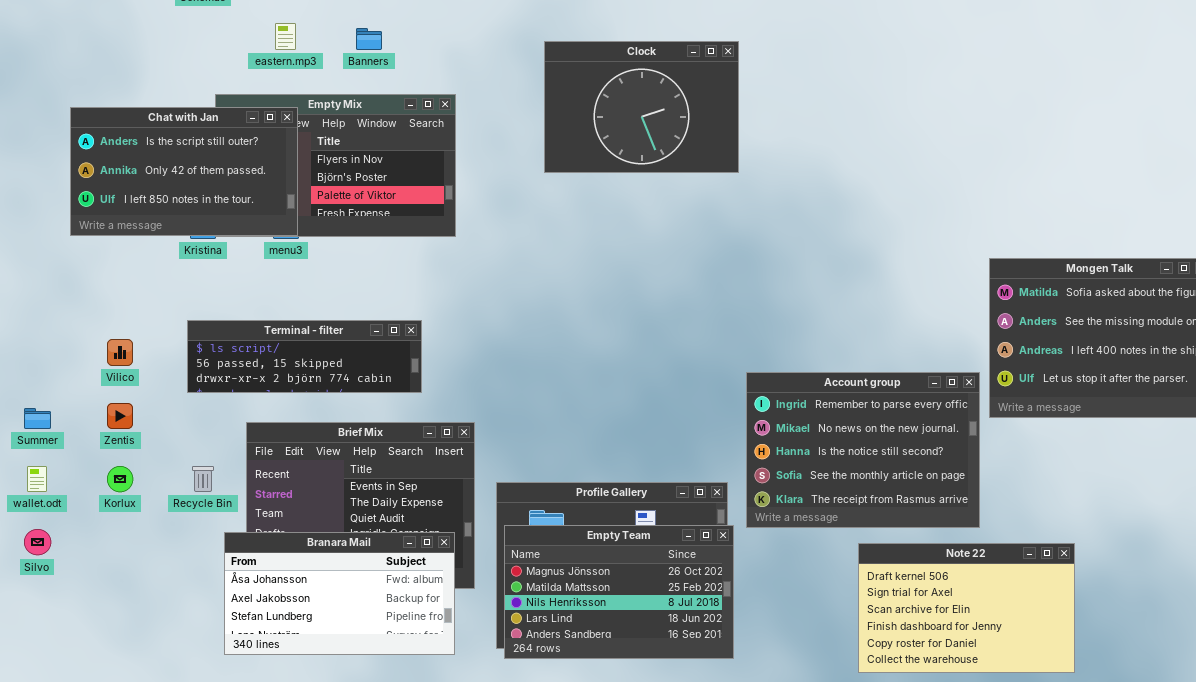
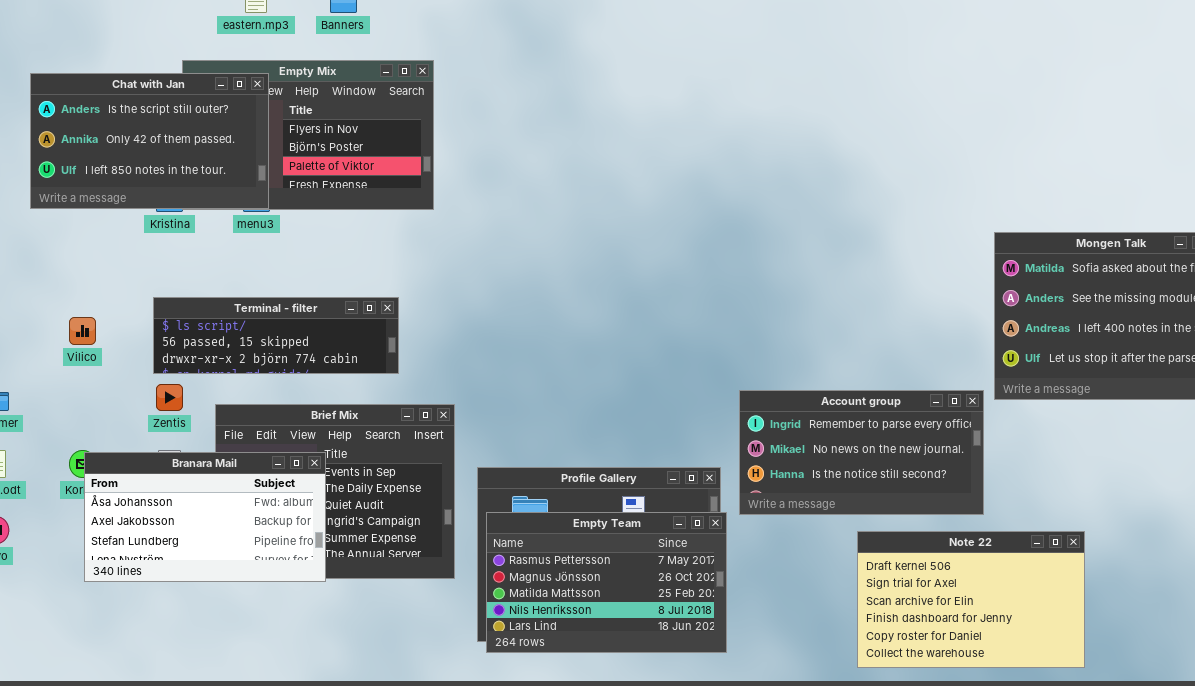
Clock: [544,41,739,173] -> none, closed
Account group: [746,372,980,528] -> [739,390,984,515], resized
Zentis: [107,403,133,429] -> [156,384,183,411], moved
Empty Team: [504,525,734,659] -> [486,512,727,653], scrolled up 1 row
Branara Mail: [224,532,455,655] -> [84,452,326,582], moved

